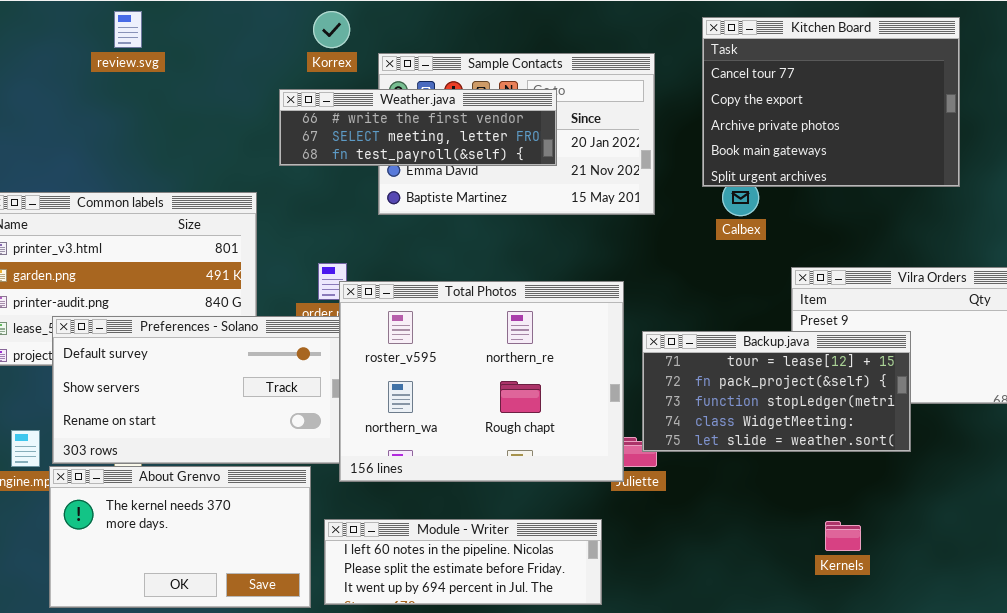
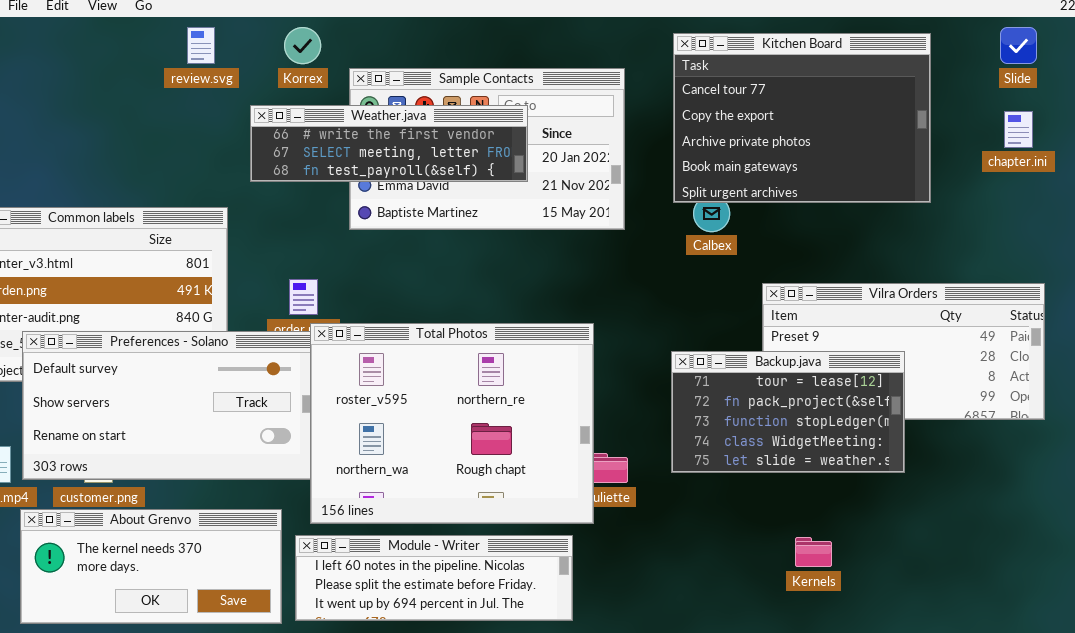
review.svg: [114,11,142,48] -> [187,27,215,64], moved
Total Photos: [339,281,624,482] -> [310,323,594,524], moved
Backup.java: [642,331,911,452] -> [671,351,905,473], moved, resized
About Grenvo: [49,466,311,608] -> [20,509,282,624], resized

